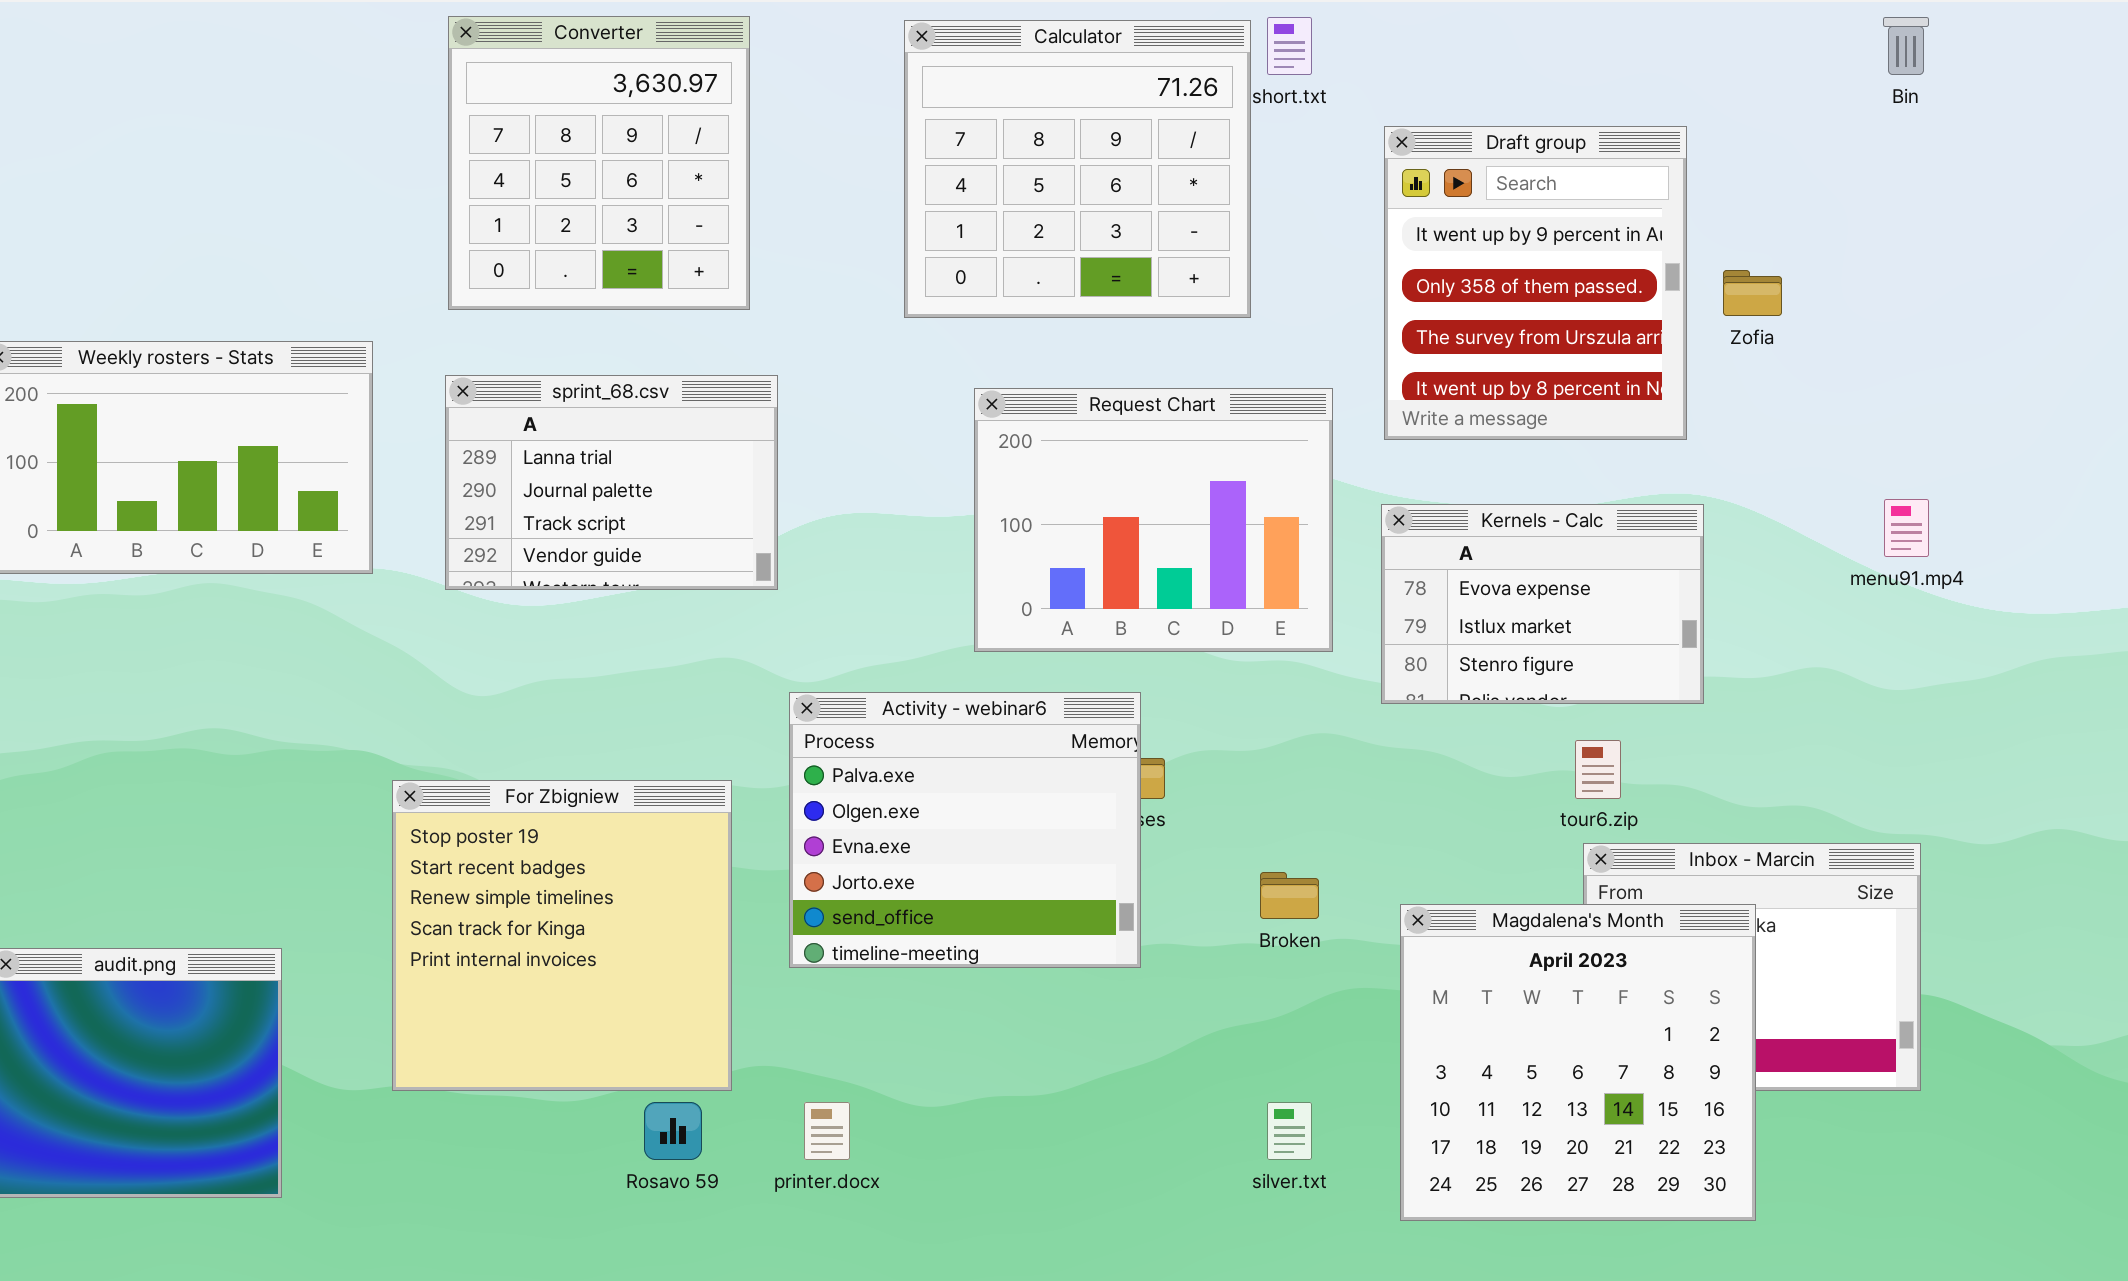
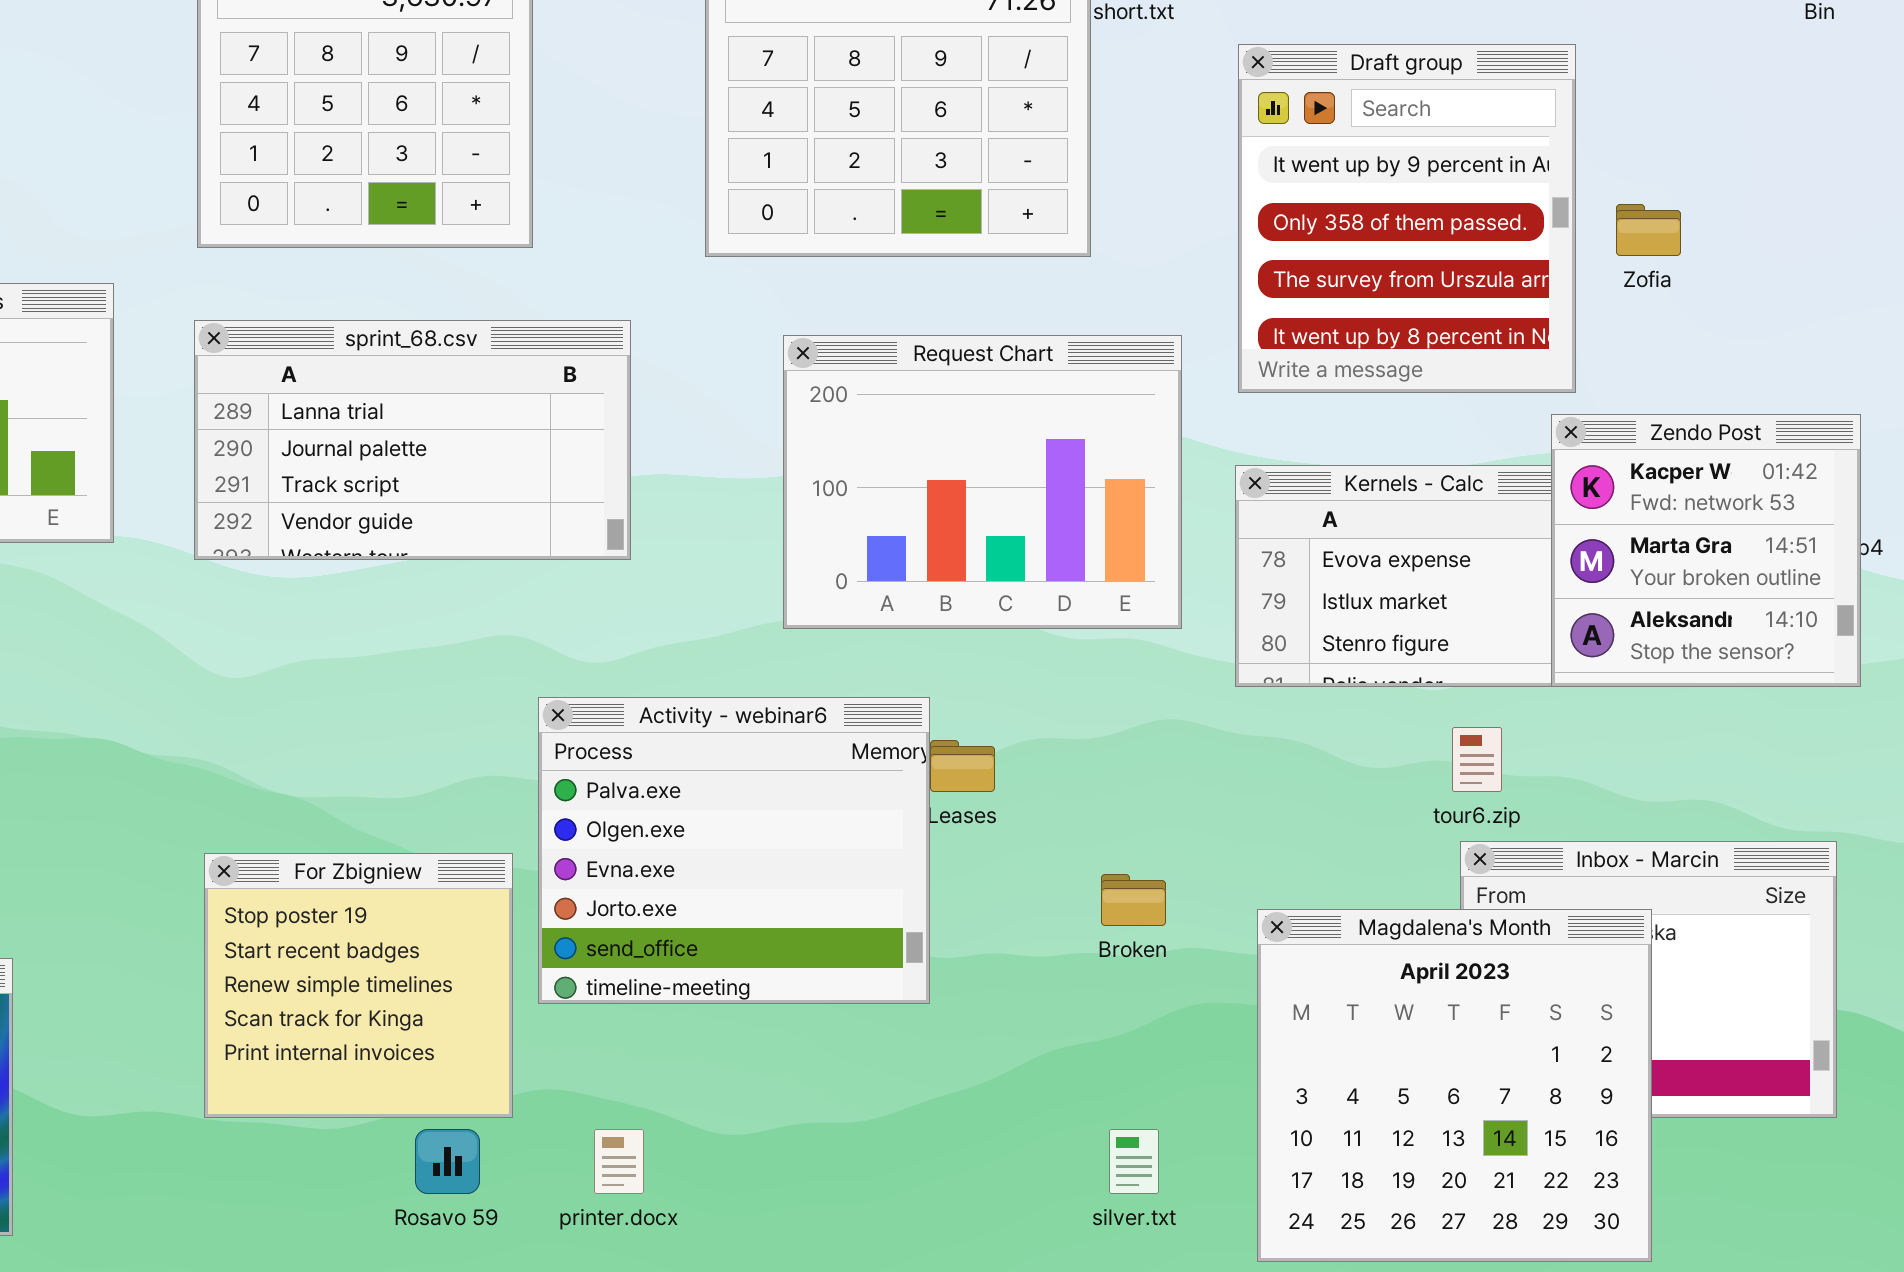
sprint_68.csv: [445,375,778,590] -> [194,320,631,560], resized
Zendo Post: none -> [1551,414,1861,687], opened
Activity - webinar6: [789,692,1141,968] -> [538,697,930,1004], moved
For Zbigniew: [392,780,732,1091] -> [204,853,513,1118], resized

